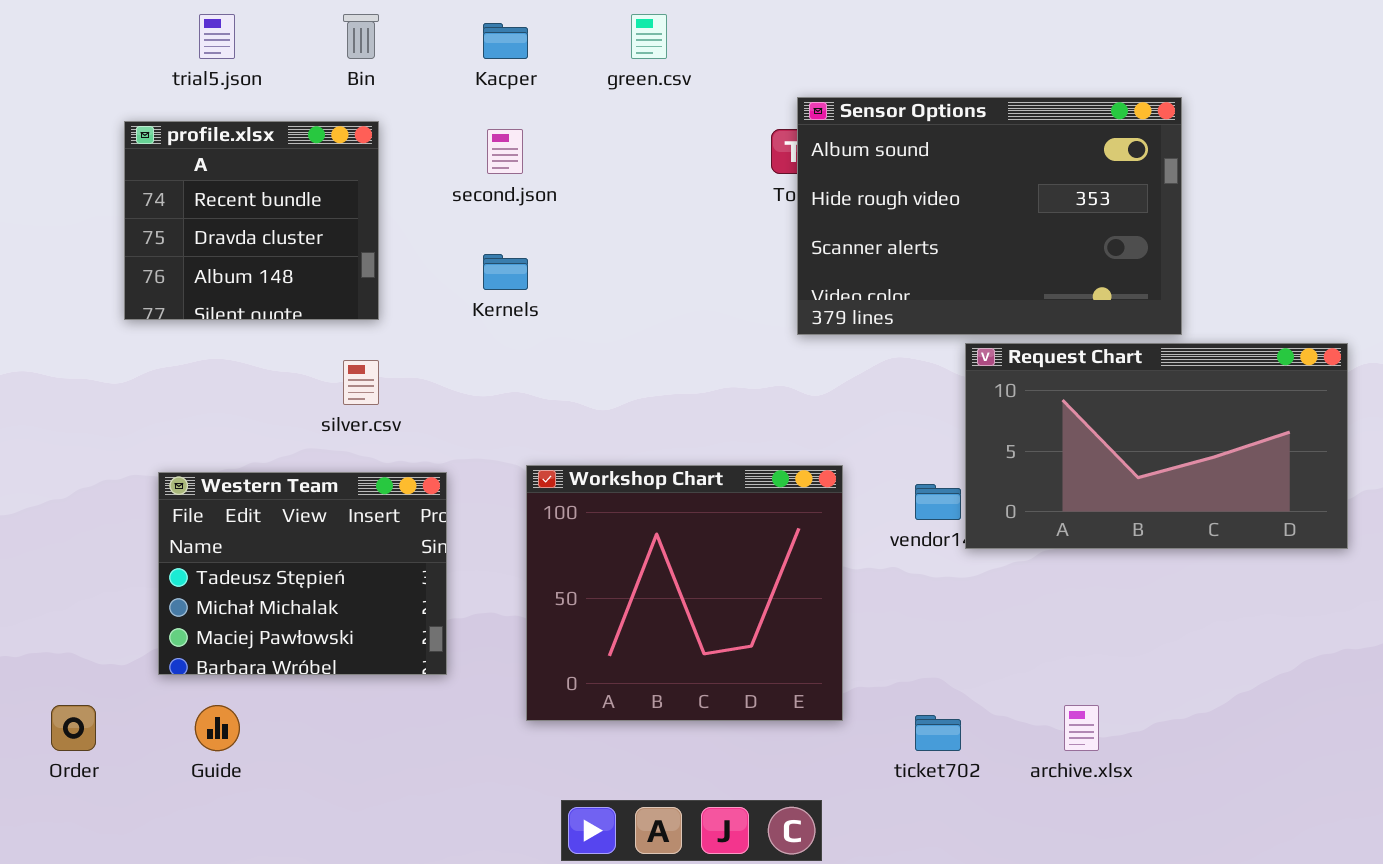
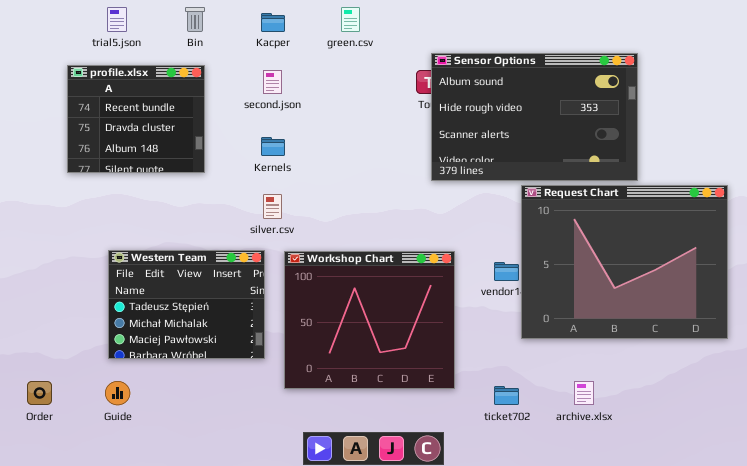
Request Chart: [965,343,1348,549] -> [521,185,728,339], resized
silver.csv: [343,360,379,405] -> [263,194,282,219], moved
Western Team: [158,472,447,675] -> [108,250,265,359], moved

